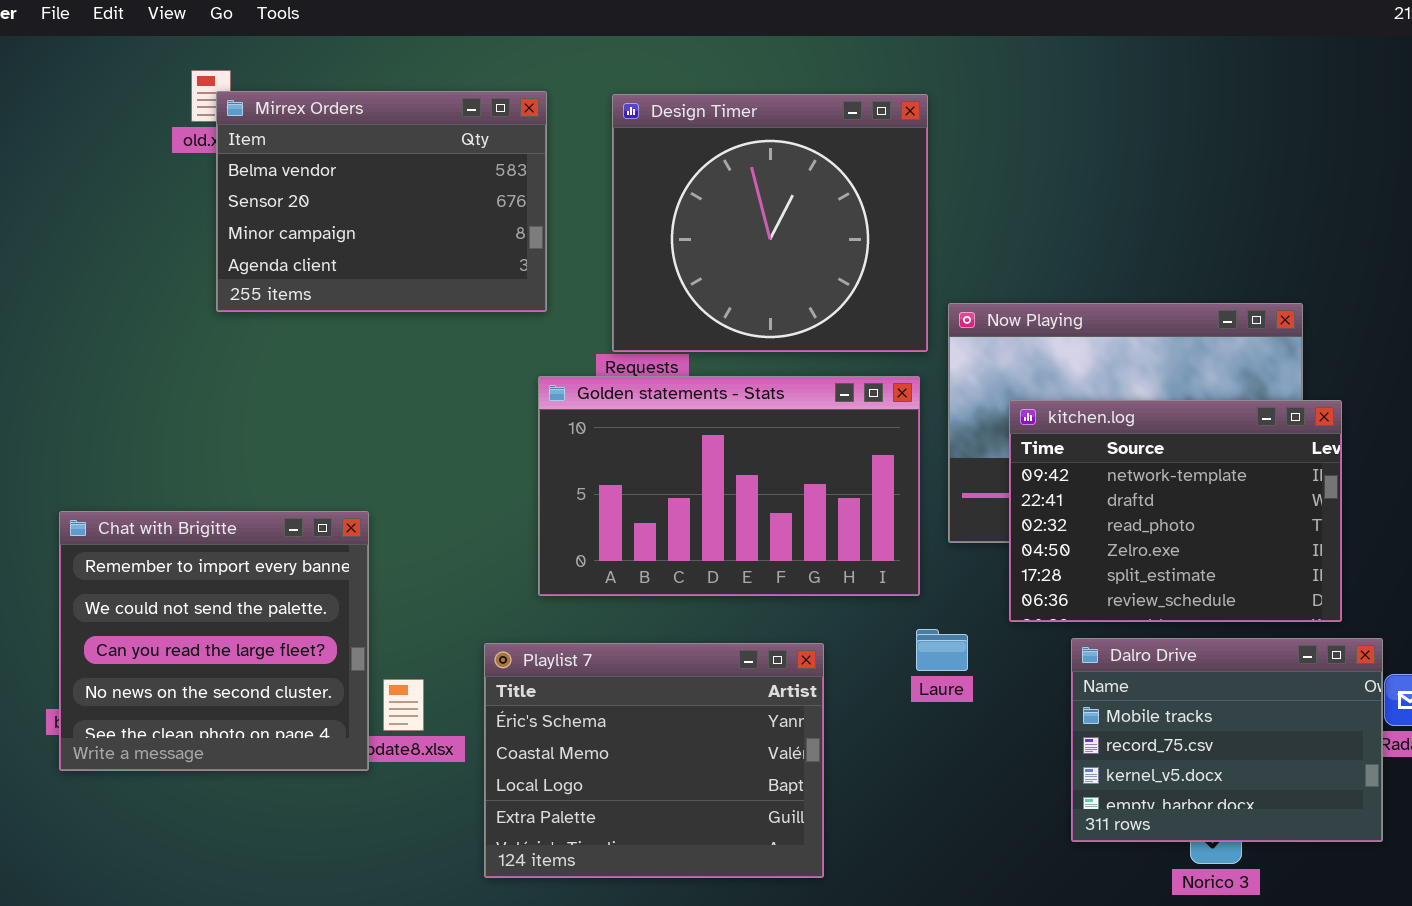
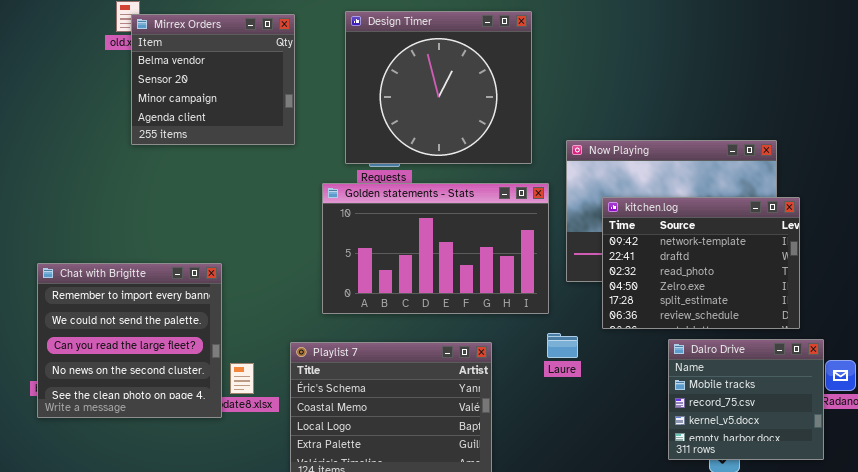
Mirrex Orders: [216,91,547,312] -> [131,14,295,145], resized
Design Timer: [612,94,928,352] -> [345,11,532,164], moved
Dalro Drive: [1071,638,1383,842] -> [668,339,824,460], resized

